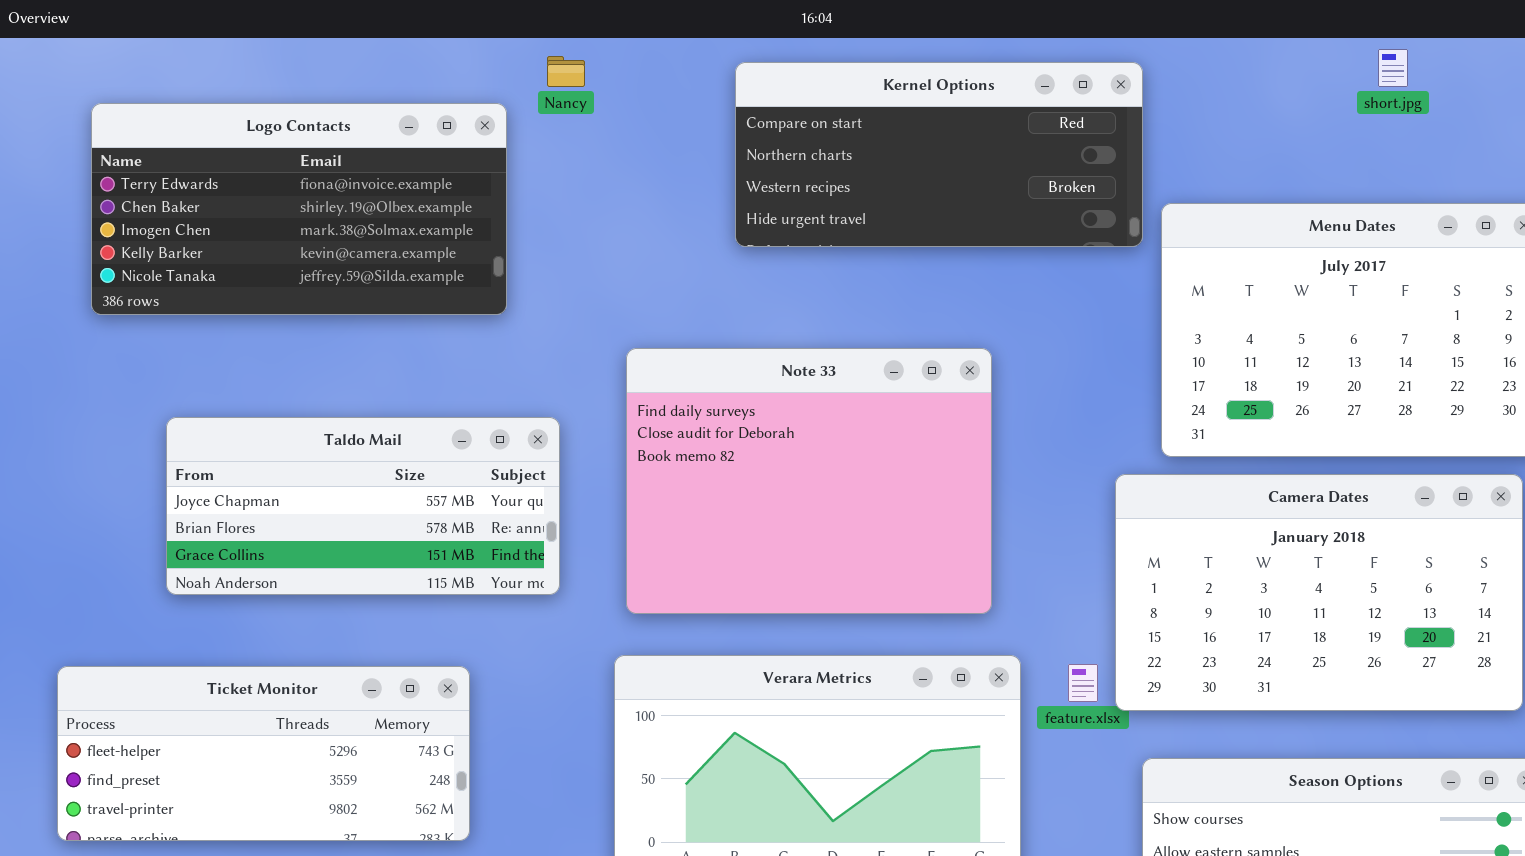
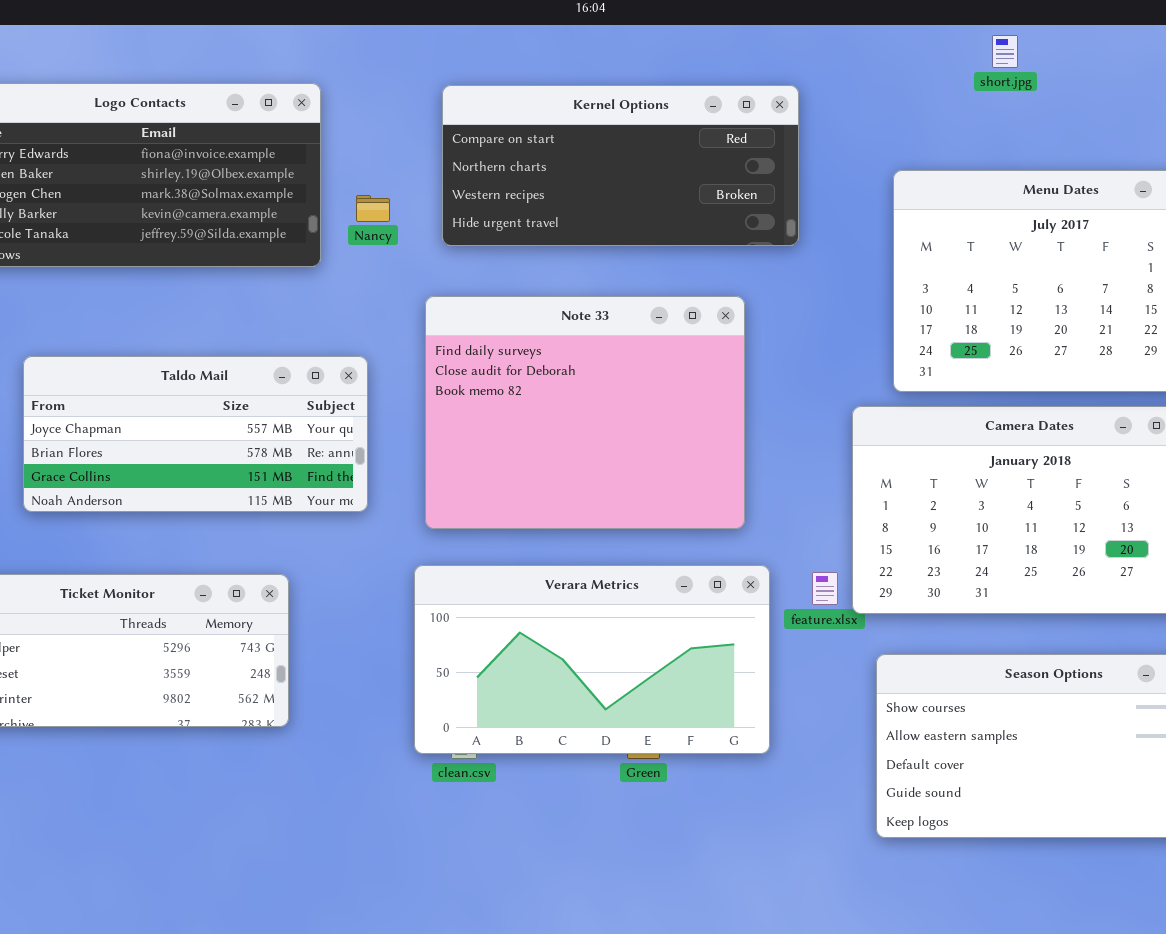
short.jpg: [1378,49,1408,87] -> [992,35,1018,68], moved
Nancy: [547,56,585,87] -> [356,195,390,222], moved
Kernel Options: [735,62,1143,247] -> [442,85,799,246], moved

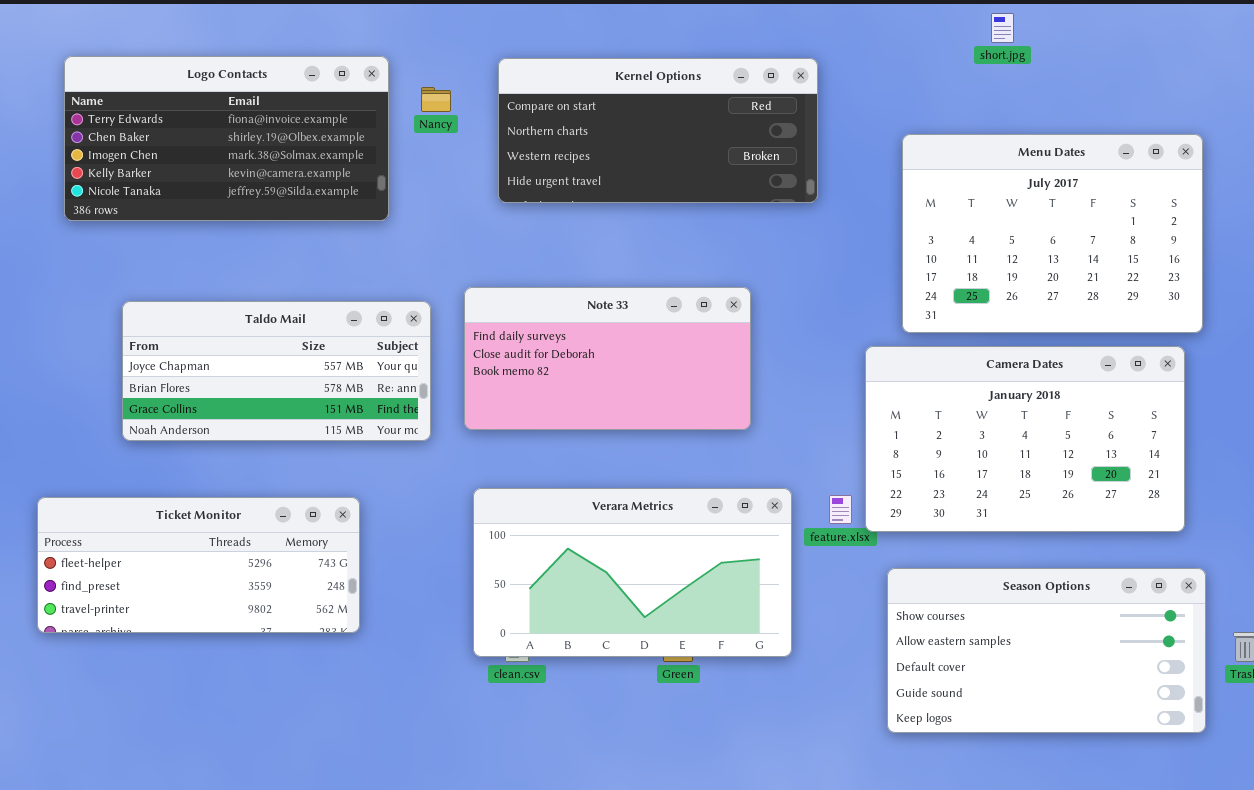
Nancy: [356,195,390,222] -> [421,87,451,112], moved
Note 33: [425,296,745,529] -> [464,287,751,430], moved, resized

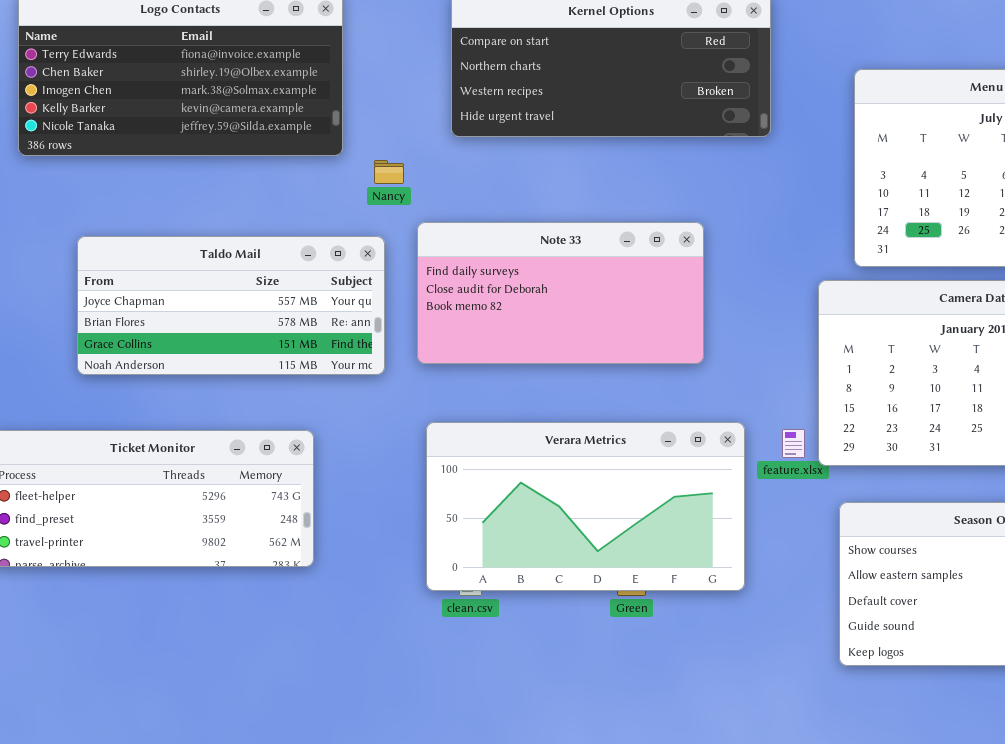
Nancy: [421,87,451,112] -> [374,160,404,184], moved

